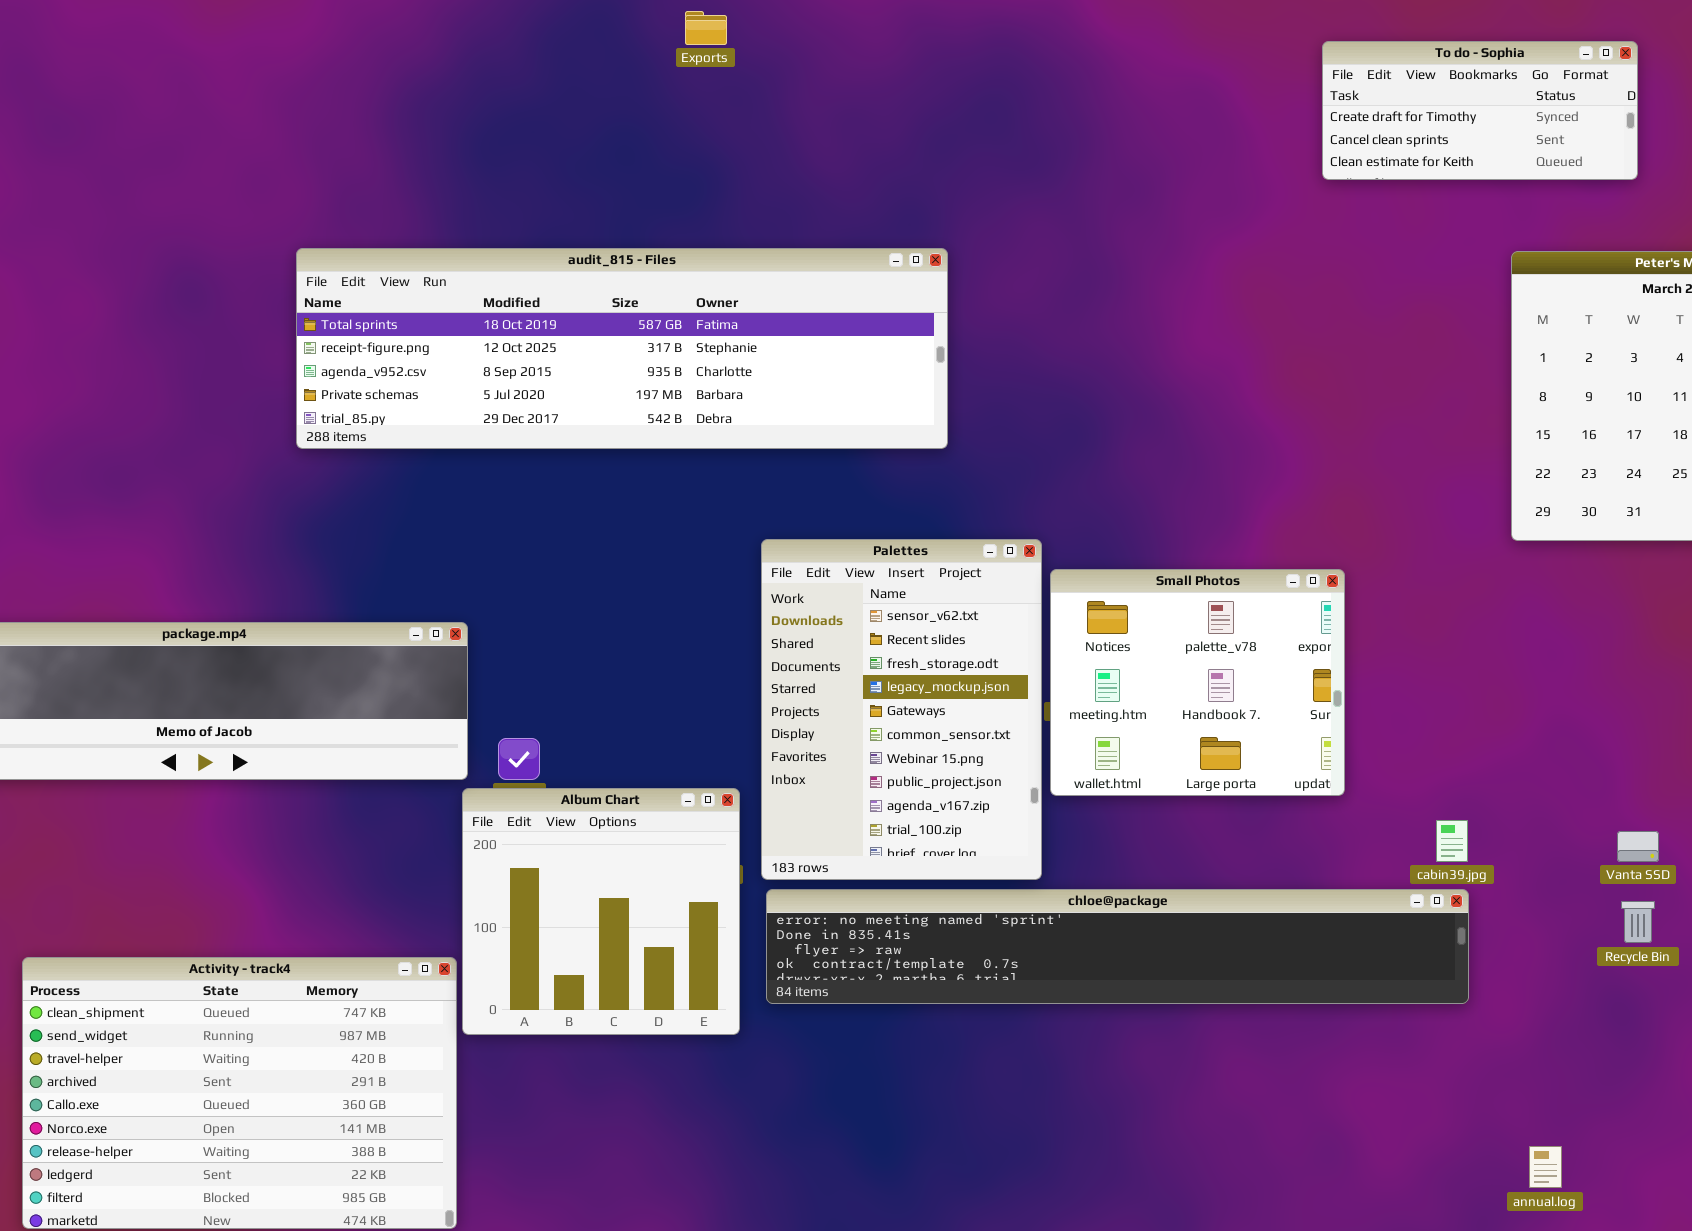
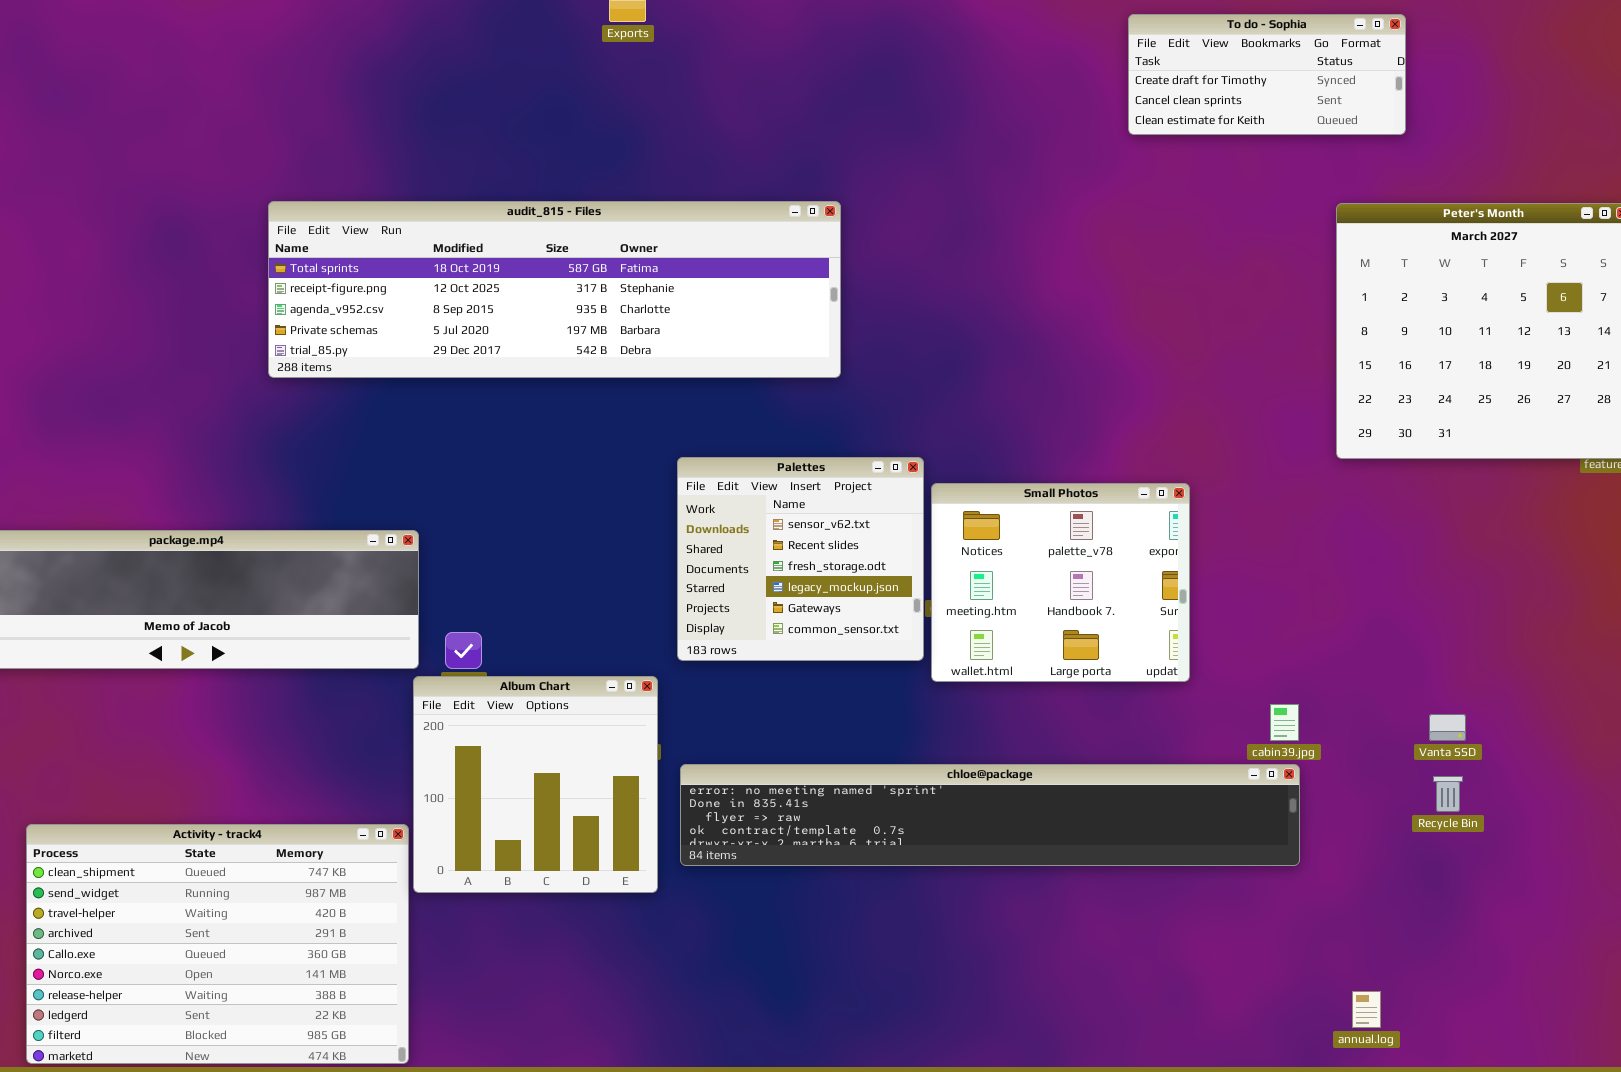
To do - Sophia: [1322,41,1638,180] -> [1128,14,1406,135], moved
Palettes: [761,539,1042,880] -> [677,457,924,661], resized

